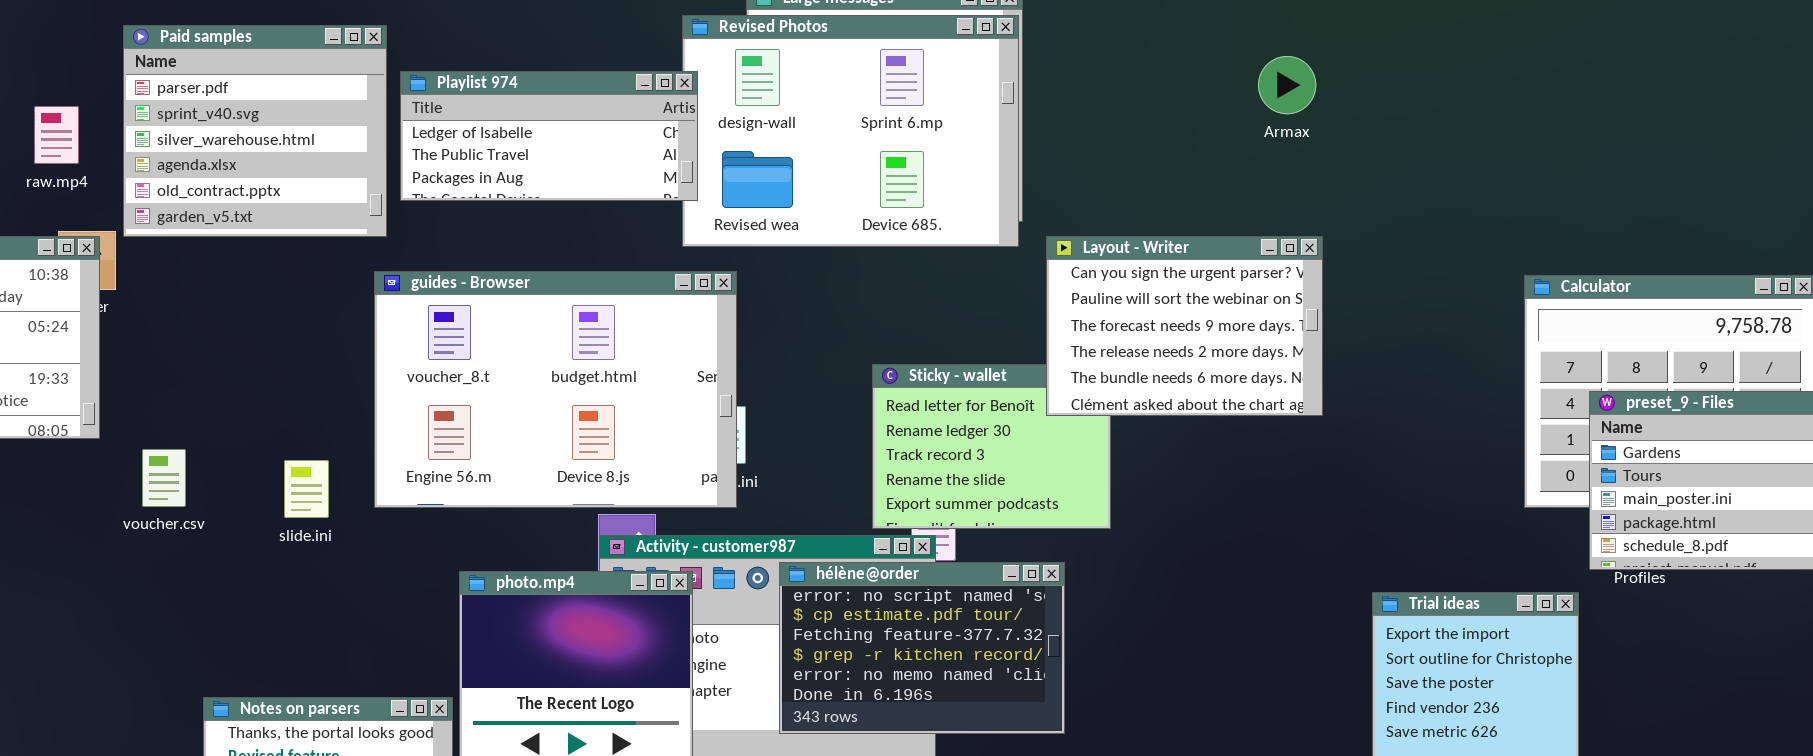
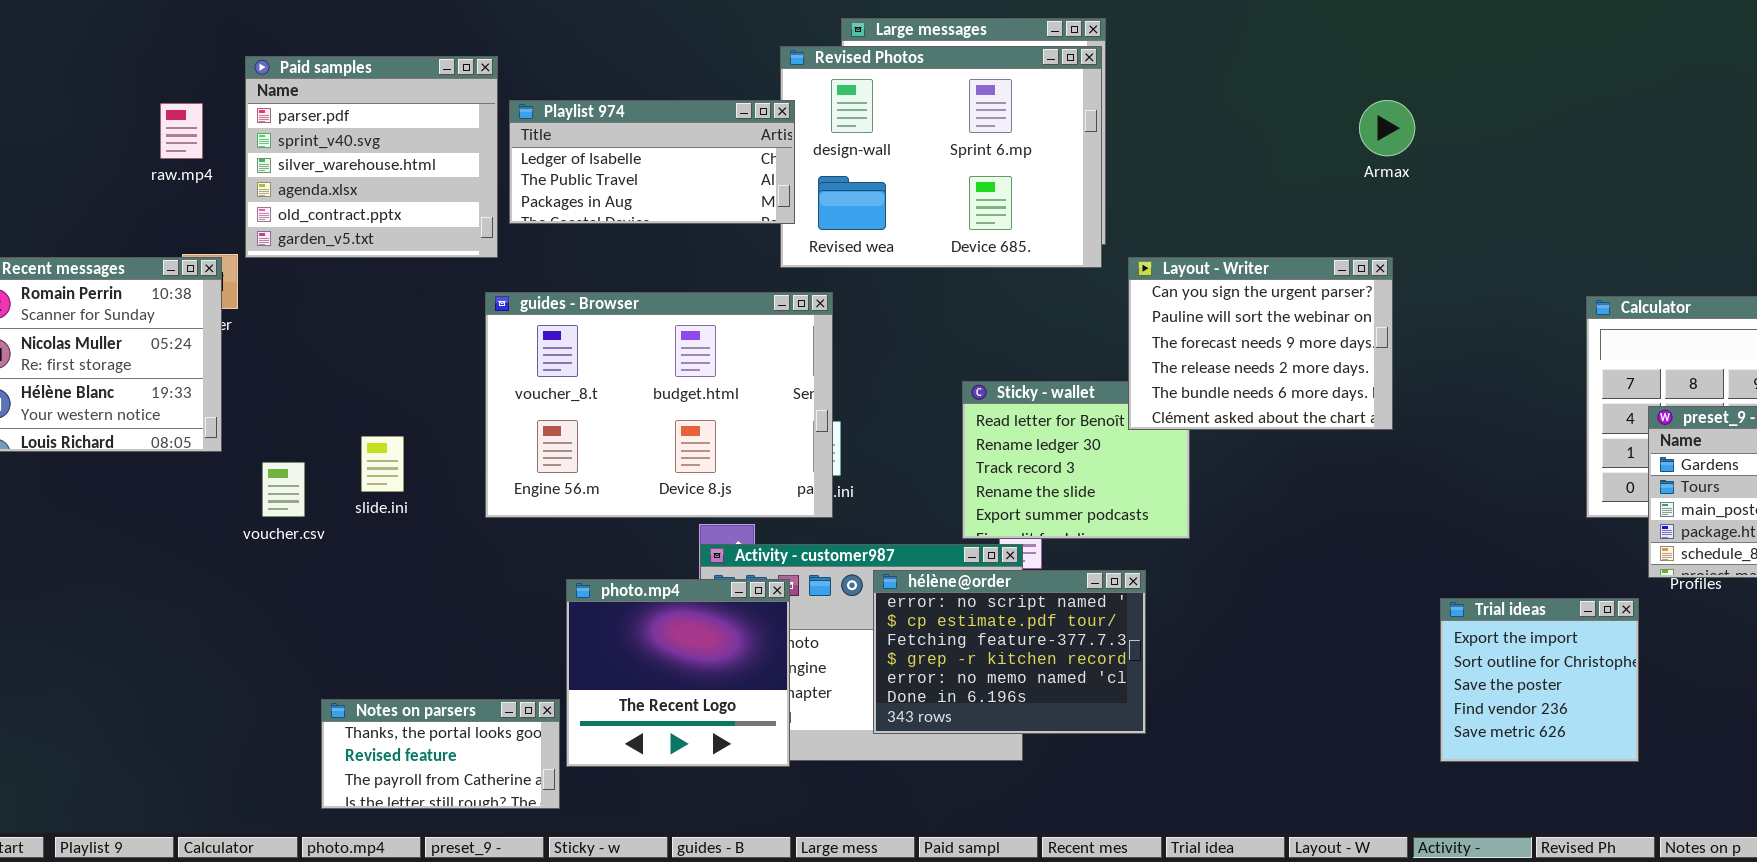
Armax: [1258,56,1316,114] -> [1359,100,1415,156], moved
raw.mp4: [34,106,79,164] -> [160,103,203,159], moved
slide.ini: [284,460,329,518] -> [361,436,404,492], moved

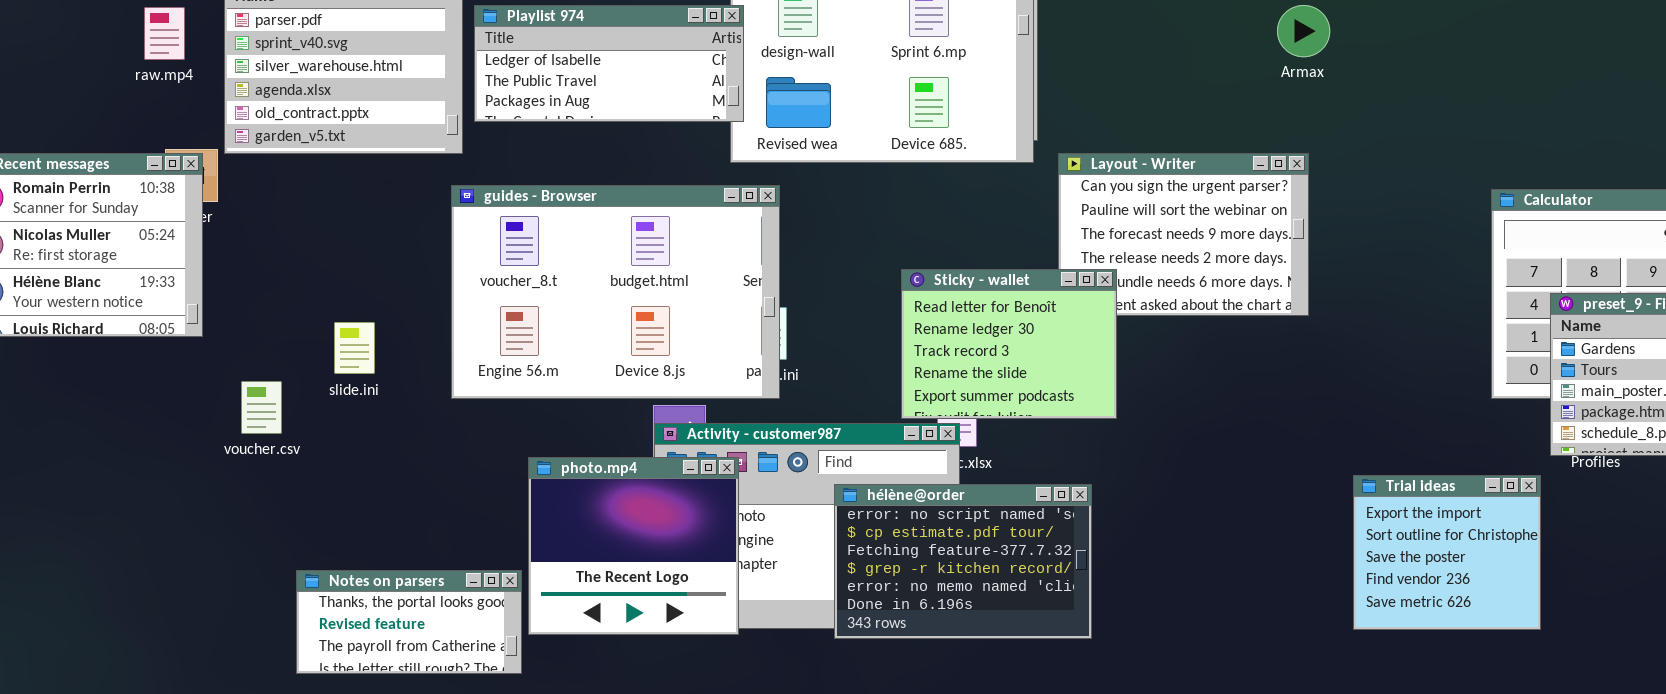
Sticky - wallet: [962,381,1190,539] -> [901,269,1117,419], raised
voucher.csv: [262,462,305,517] -> [241,381,282,434], moved
hélène@order: [873,570,1146,734] -> [834,484,1092,639], moved

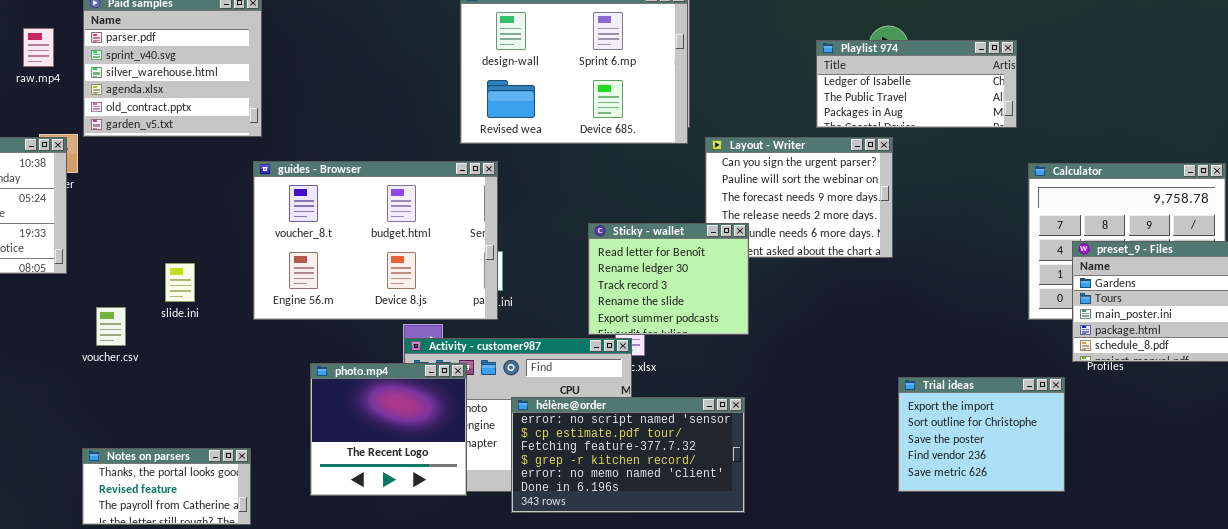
Playlist 974: [474,5,744,122] -> [816,40,1017,128], moved
Trial ideas: [1353,475,1541,630] -> [898,377,1065,492], resized
hélène@order: [834,484,1092,639] -> [511,397,745,513], moved, resized
Notes on parsers: [296,570,522,674] -> [82,448,251,525], moved

